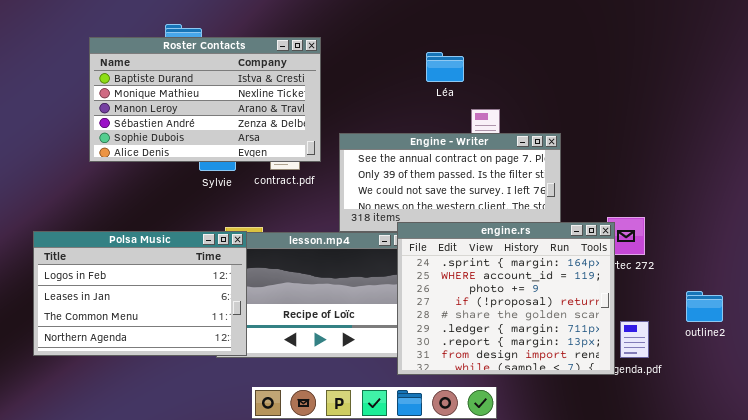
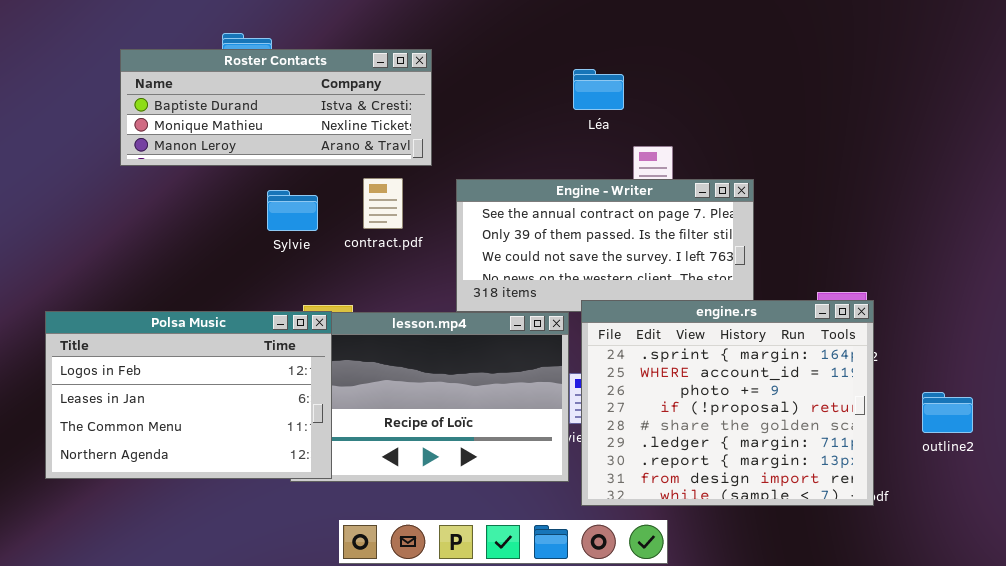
Roster Contacts: [89,37,321,162] -> [120,49,432,166], resized
engine.rs: [397,222,615,375] -> [581,300,874,506], moved

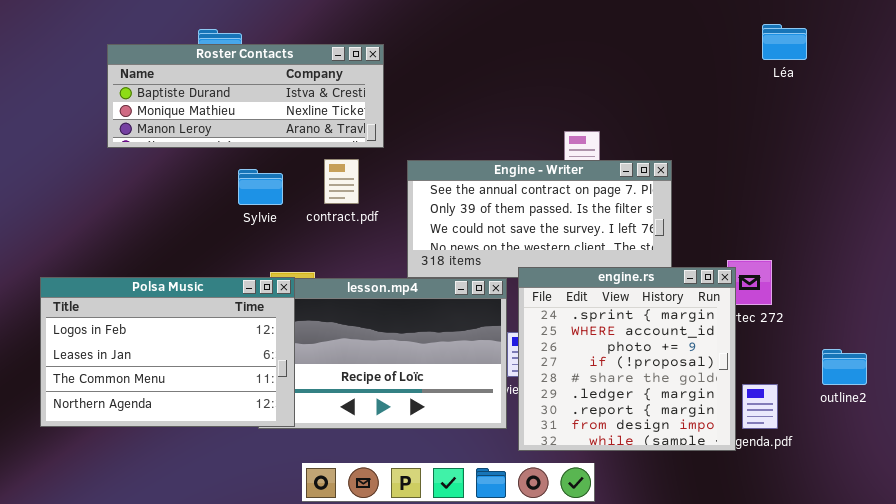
Léa: [573,69,624,110] -> [762,24,807,60], moved
engine.rs: [581,300,874,506] -> [518,267,736,451], resized

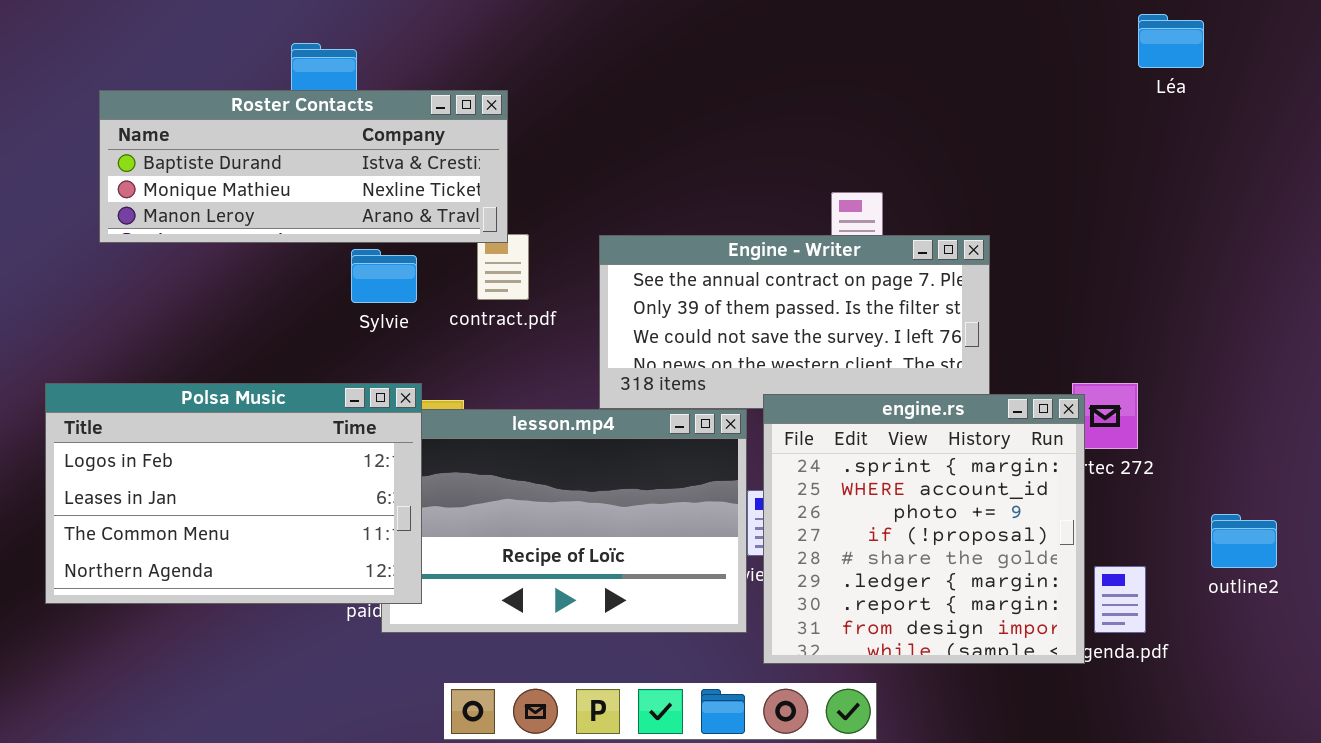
Léa: [762,24,807,60] -> [1138,14,1204,68], moved
Roster Contacts: [107,44,384,148] -> [99,90,508,243], moved
Polsa Music: [40,277,295,427] -> [45,383,422,604], moved

